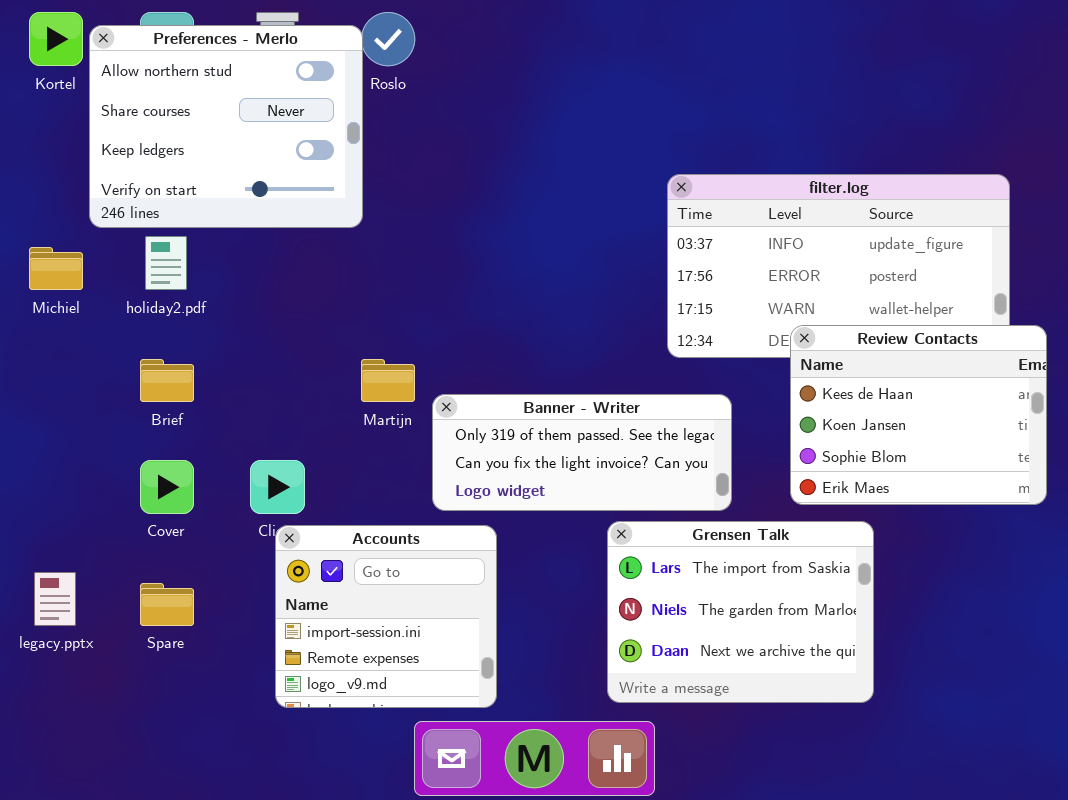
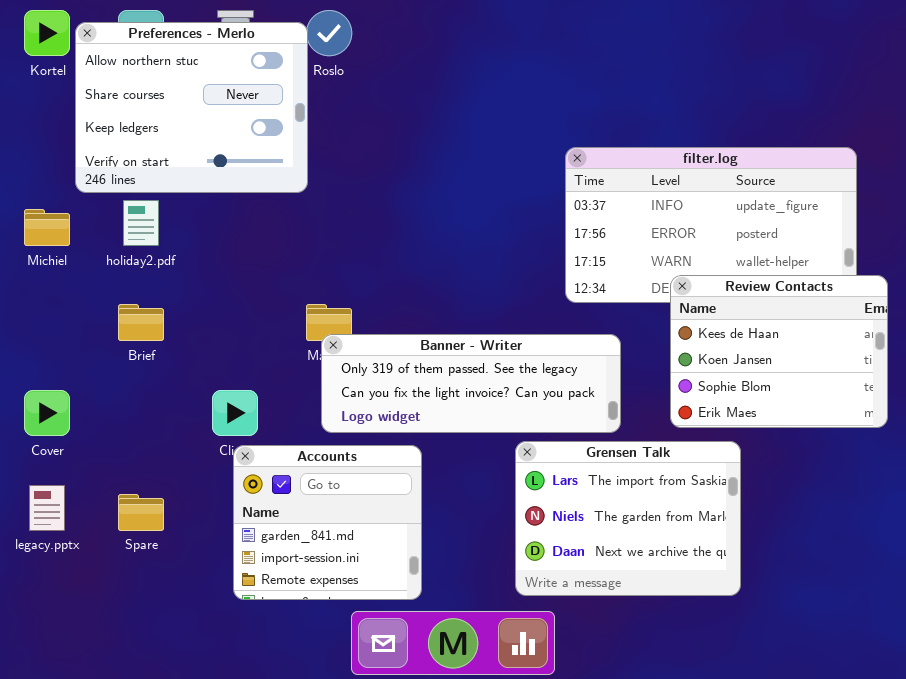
Banner - Writer: [432,394,732,511] -> [321,334,621,433], resized
Cover: [140,460,194,514] -> [24,390,70,436], moved
Accounts: [275,525,497,708] -> [233,445,422,600], scrolled up 1 row

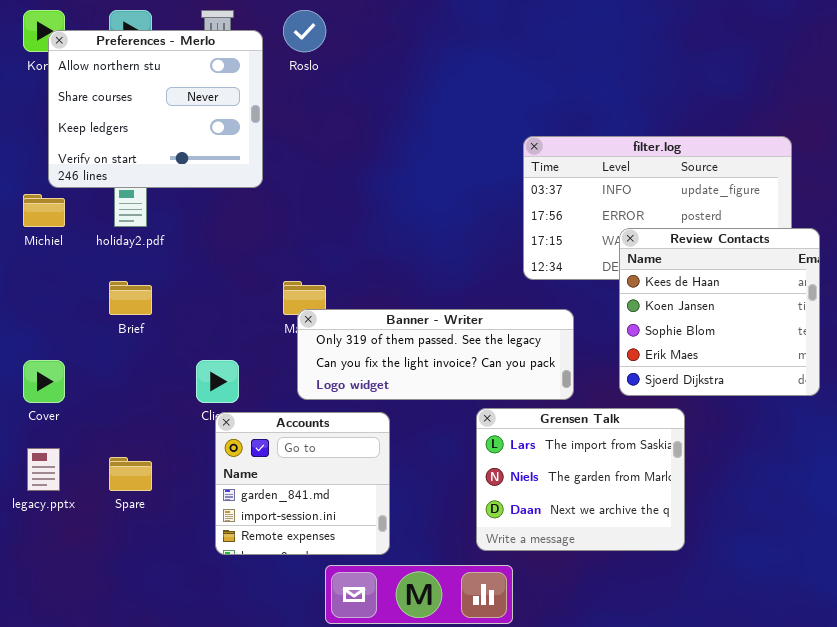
Preferences - Merlo: [75,22,308,193] -> [48,30,263,188], moved
Review Contacts: [670,275,888,428] -> [619,228,820,396], resized

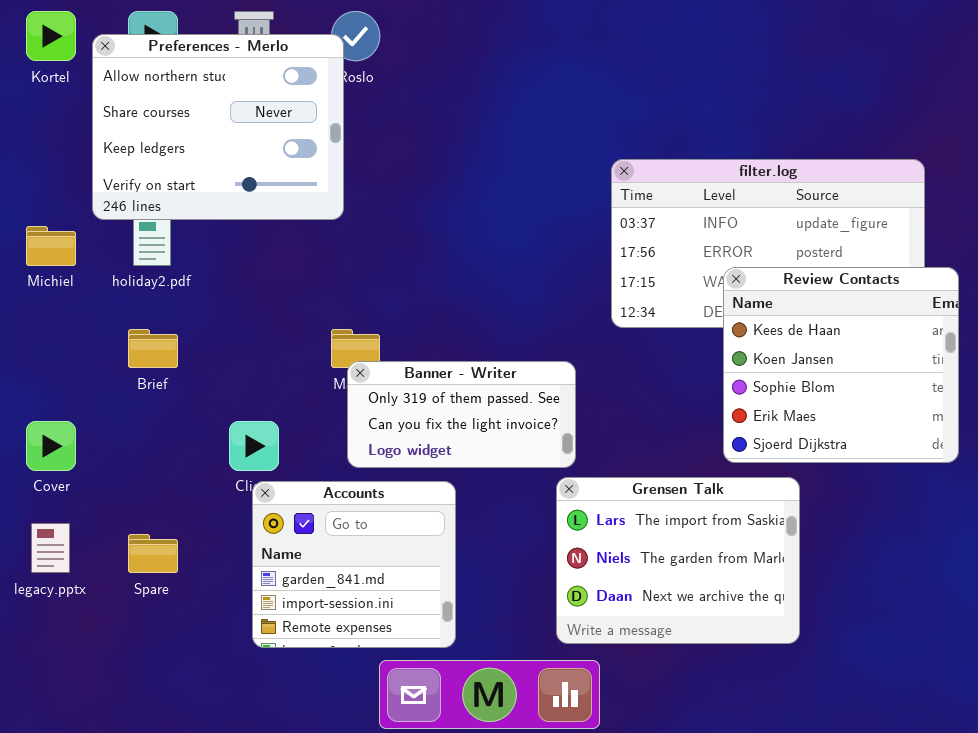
Preferences - Merlo: [48,30,263,188] -> [92,34,344,220], moved
Banner - Writer: [297,309,574,400] -> [347,361,576,468], resized

